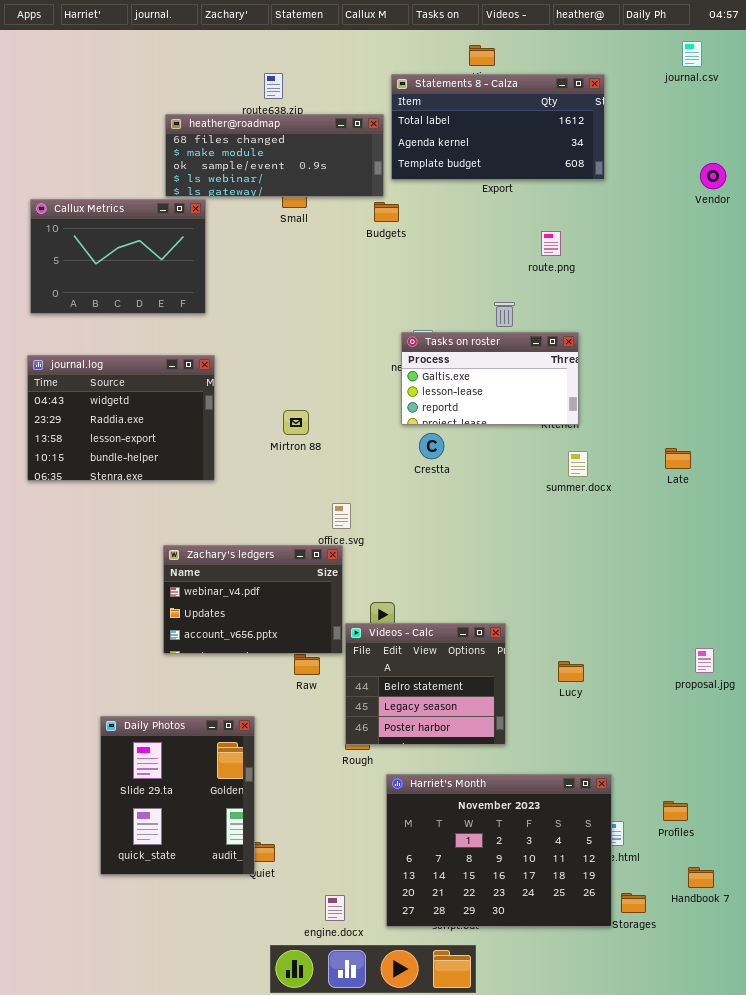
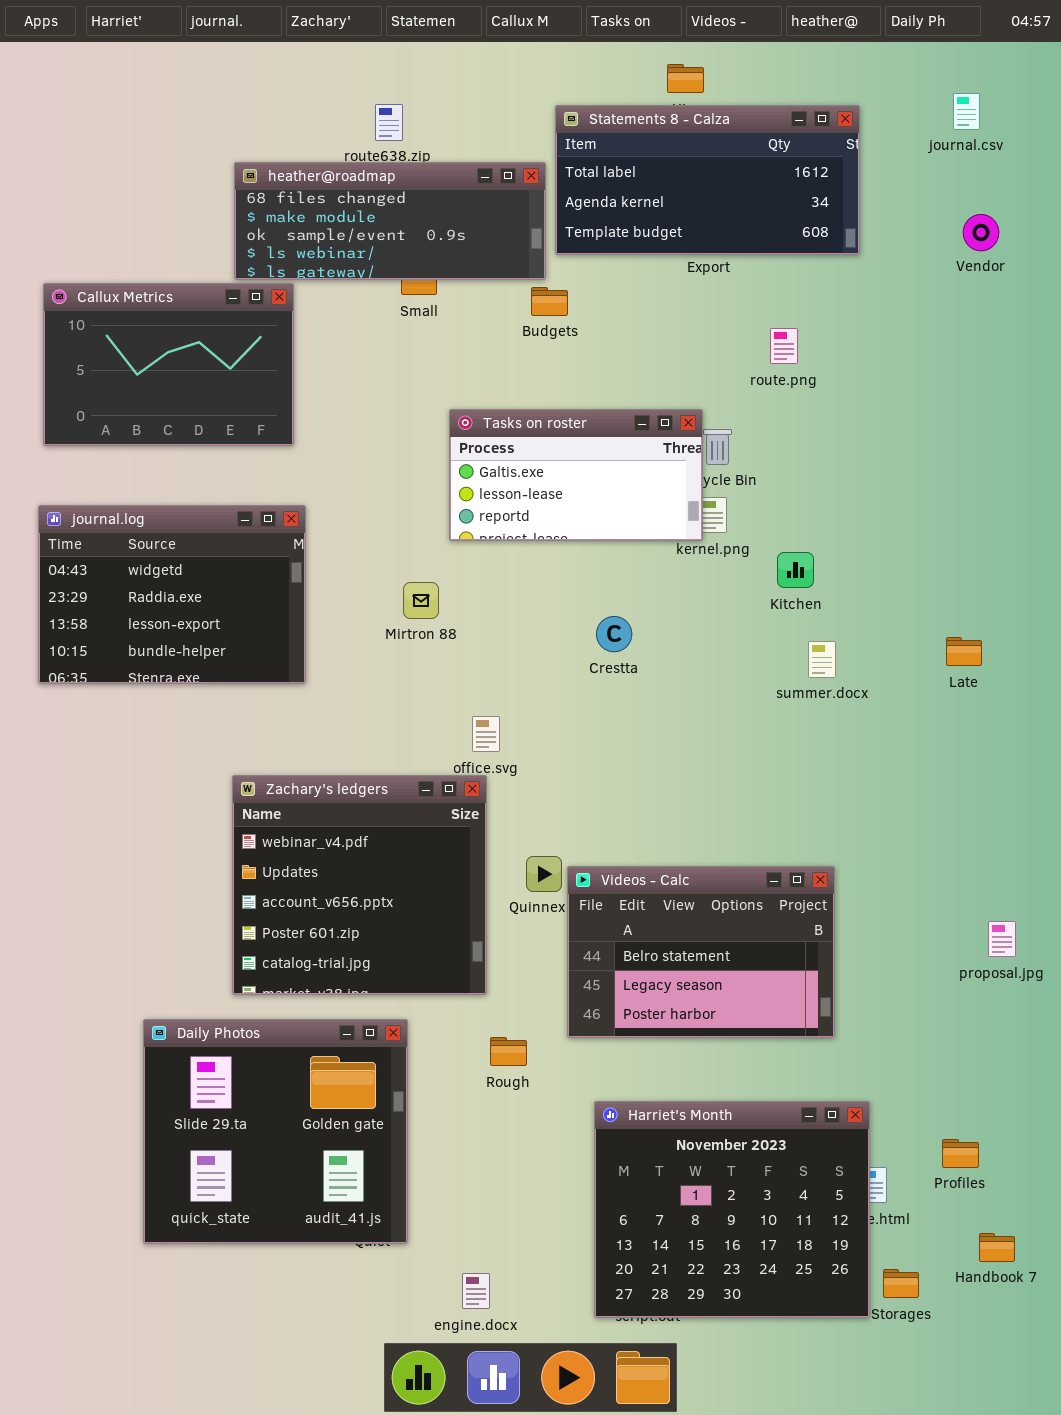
journal.csv: [682,41,702,67] -> [953,93,980,130], moved
Vendor: [700,163,726,189] -> [963,214,999,251], moved
Tasks on roster: [401,332,579,425] -> [449,409,703,541], moved
Zachary's ledgers: [163,545,343,654] -> [232,775,487,995], resized
Videos - Calc: [345,623,506,745] -> [567,866,835,1038], moved, resized
Daily Photos: [100,716,255,875] -> [143,1019,408,1244], resized
Harriet's Month: [386,774,612,927] -> [594,1101,870,1318], resized

